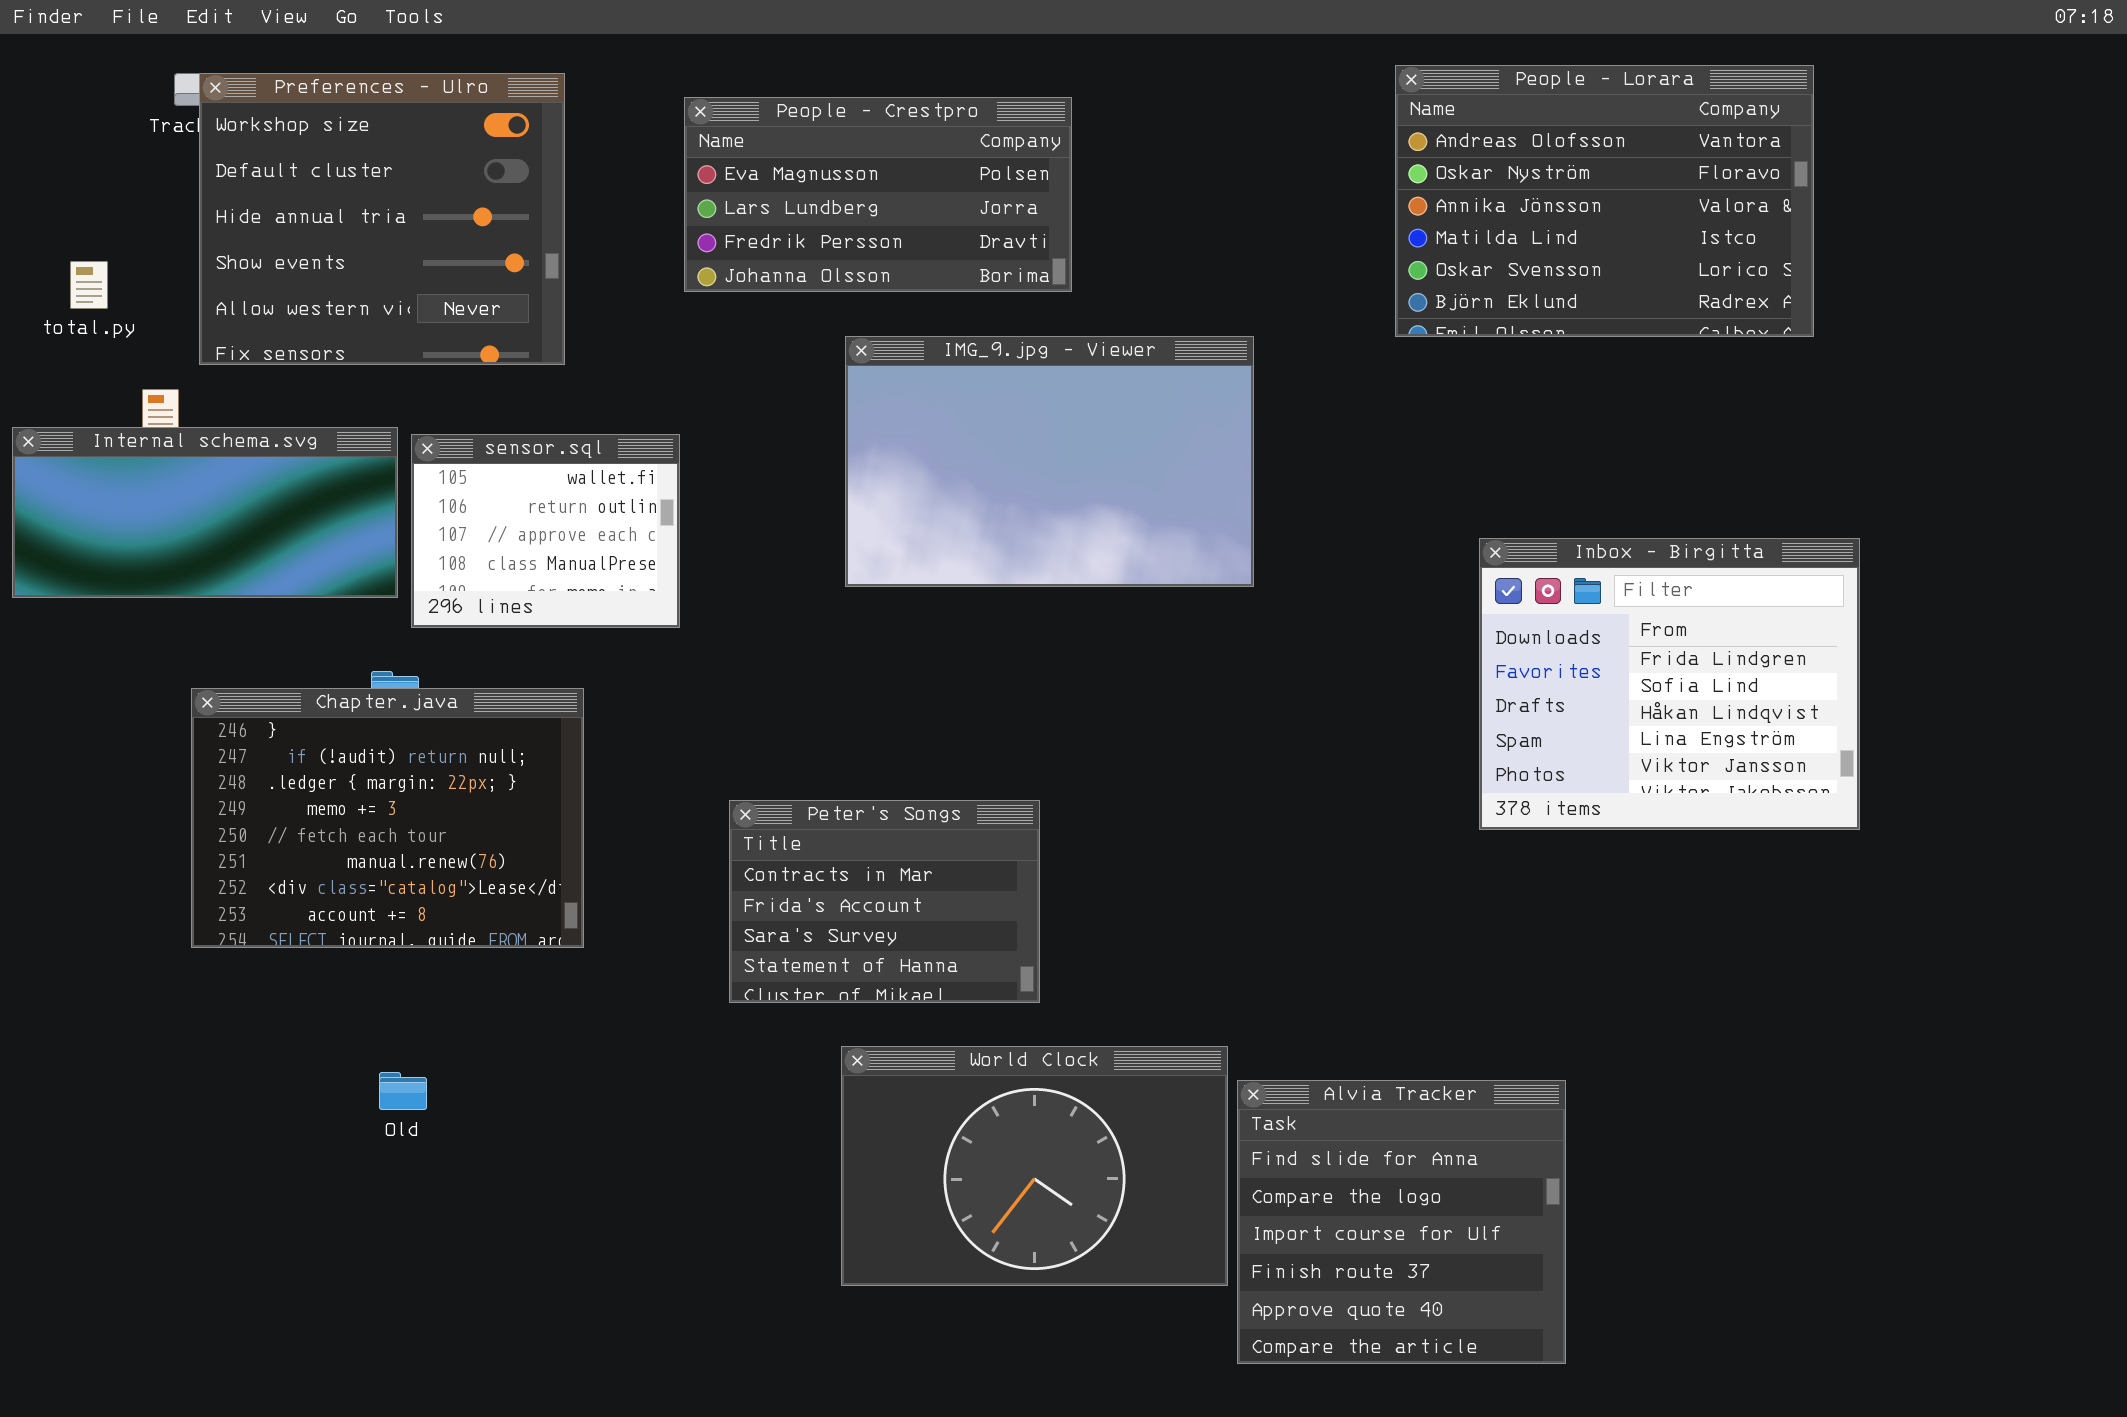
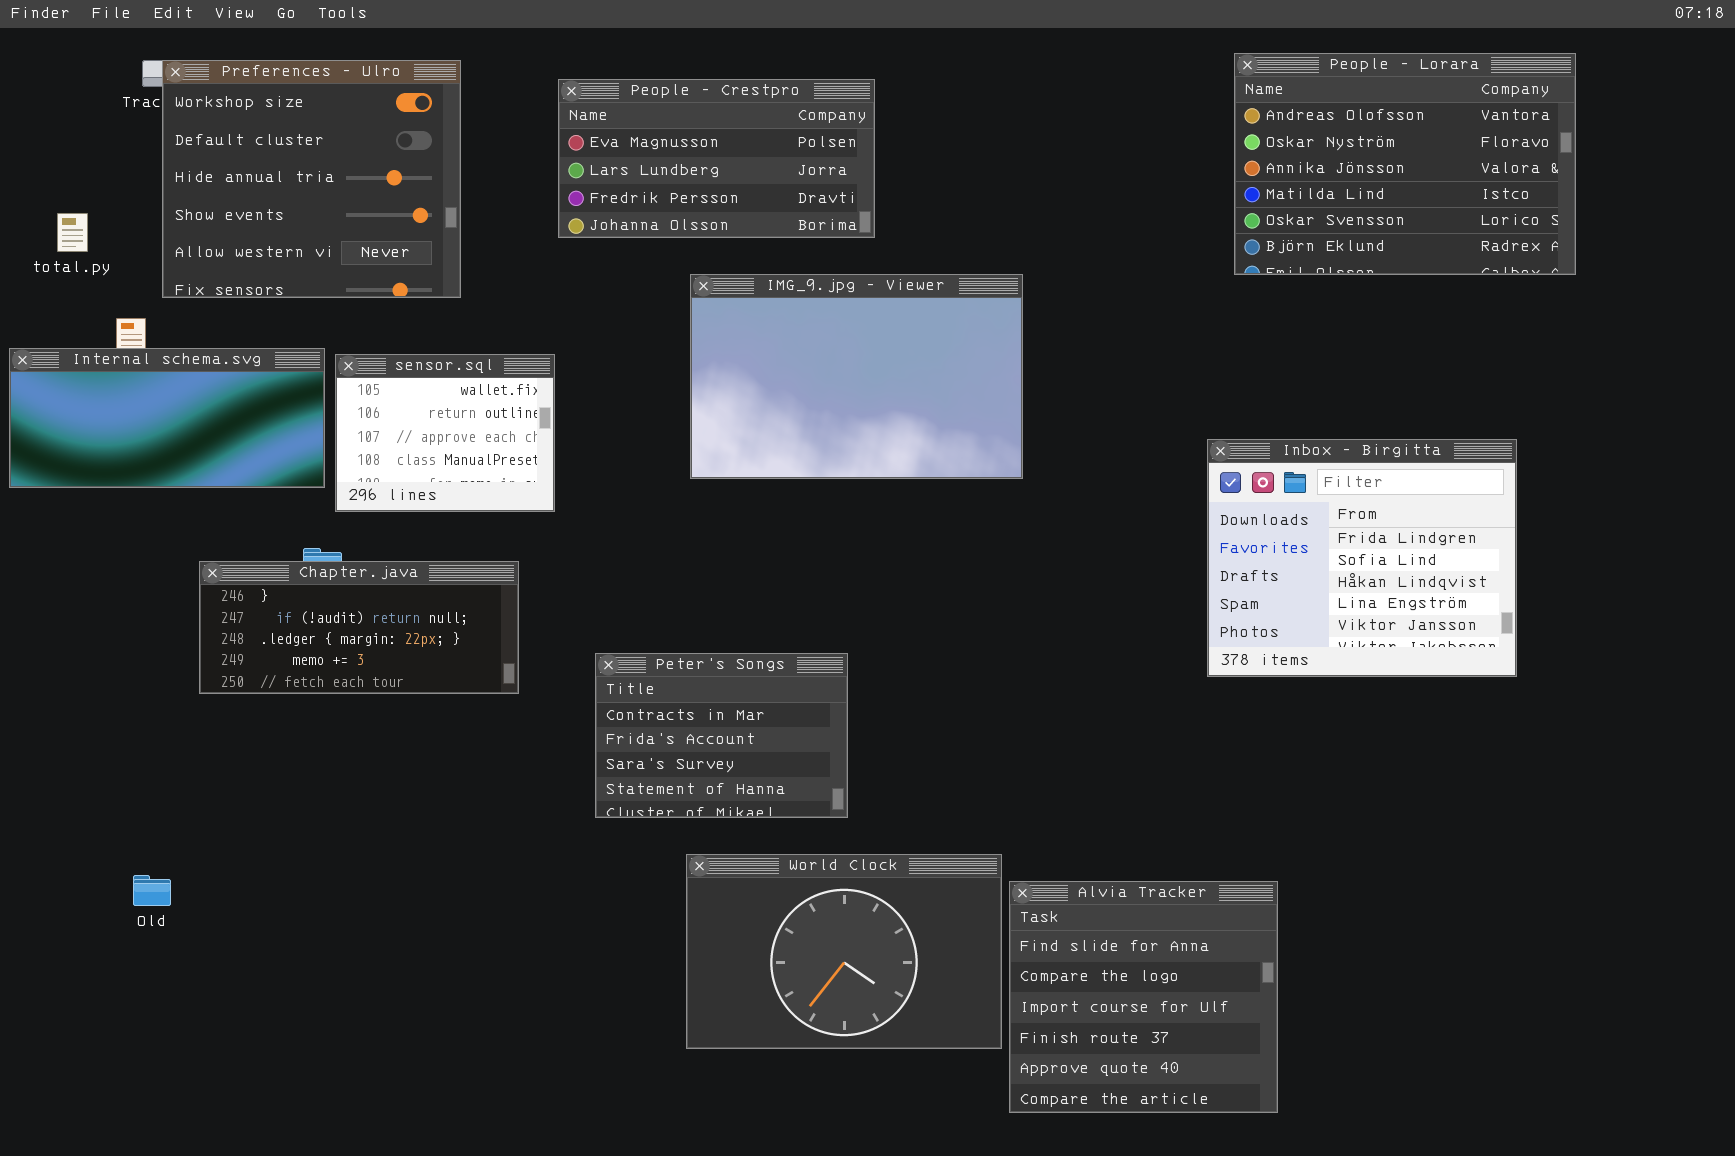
People - Lorara: [1395,65,1814,337] -> [1234,53,1576,275], moved
Chapter.java: [191,688,584,948] -> [199,561,519,694], moved, resized
Old: [379,1072,427,1110] -> [133,875,171,906], moved

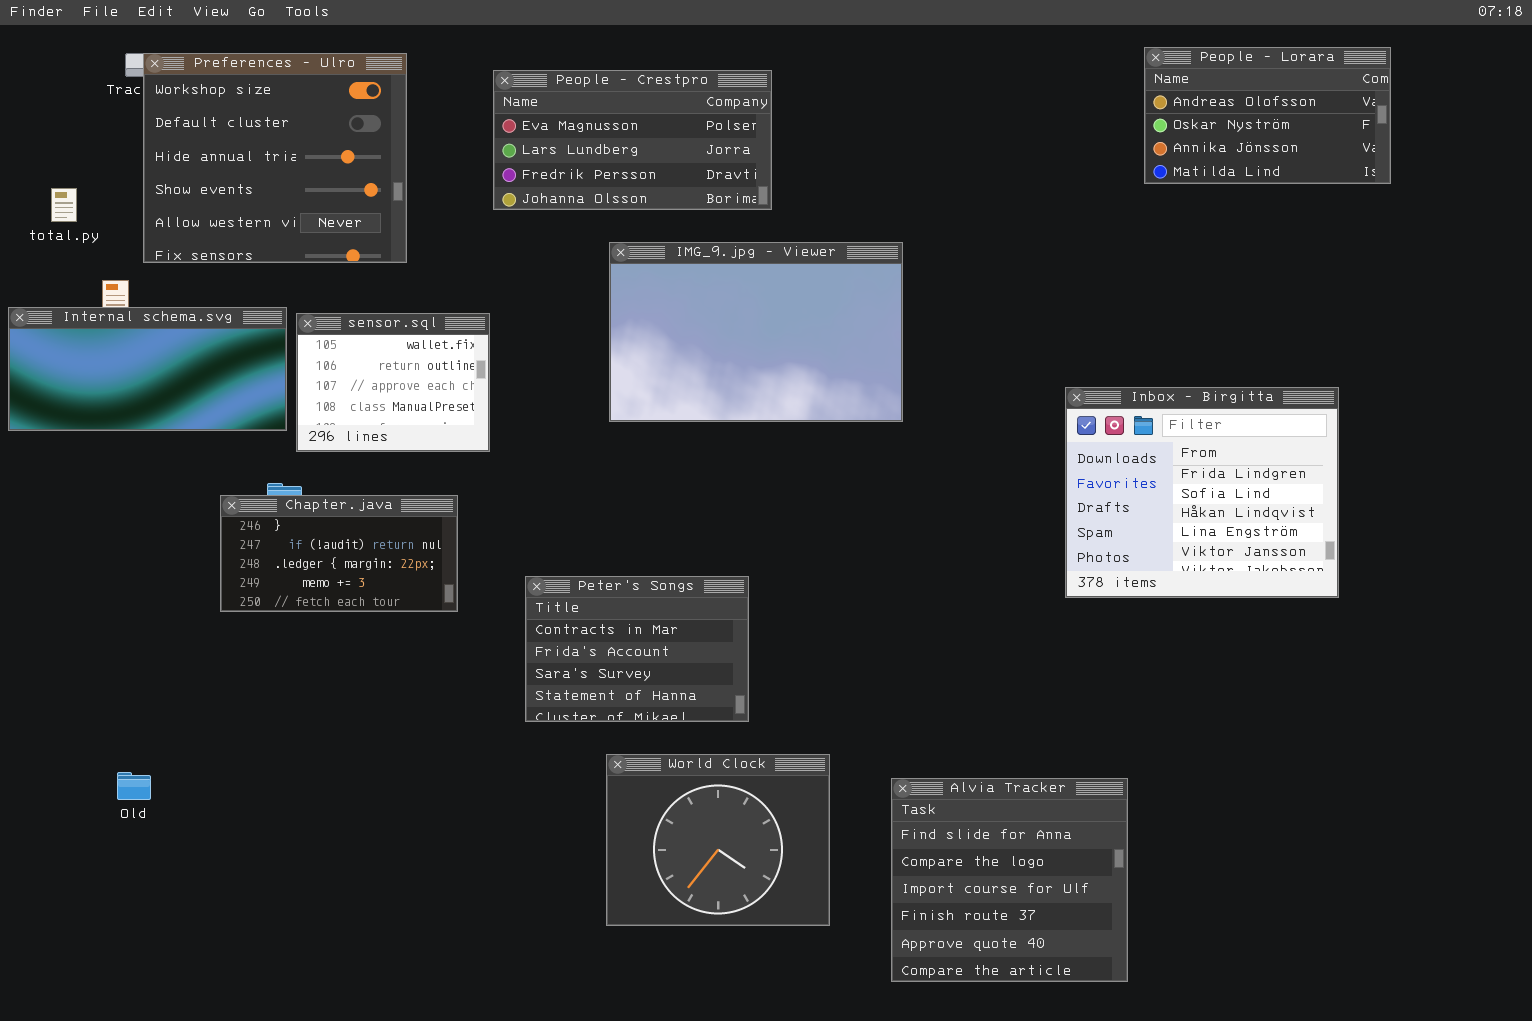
People - Lorara: [1234,53,1576,275] -> [1144,47,1391,184], resized
Chapter.java: [199,561,519,694] -> [220,495,458,612], resized
World Clock: [686,854,1002,1049] -> [606,754,830,926], resized

